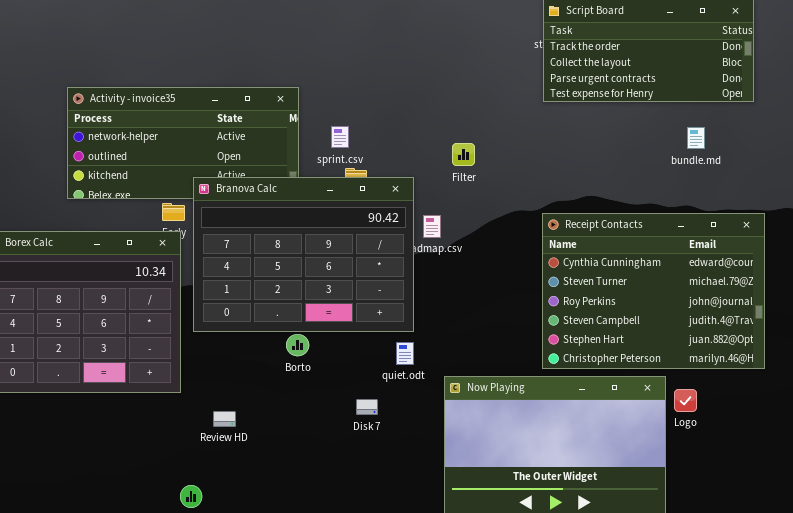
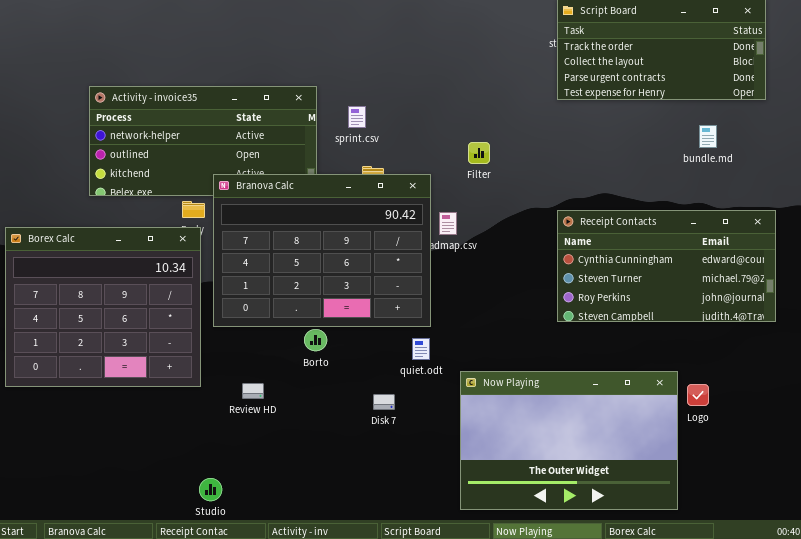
sprint.csv: [331,126,349,148] -> [348,106,366,128], moved
Receipt Contacts: [542,213,765,369] -> [557,210,776,322], resized
Review HD: [213,411,236,427] -> [242,383,264,399], moved

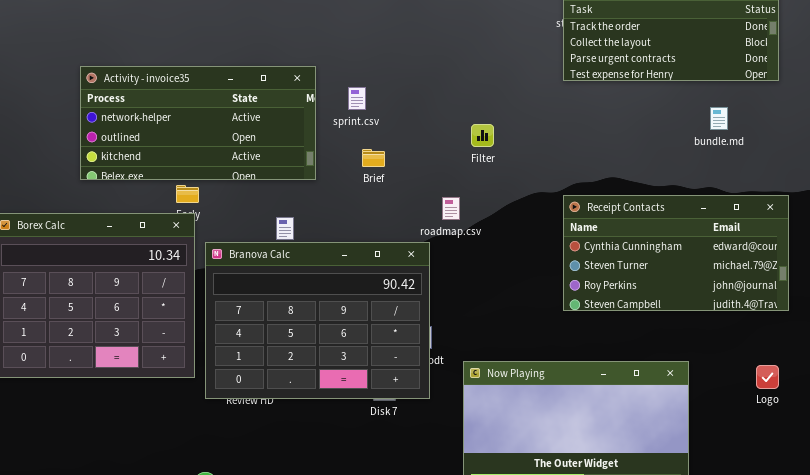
Branova Calc: [213,174,431,327] -> [205,242,430,399], moved
Logo: [687,384,709,406] -> [756,365,779,389], moved

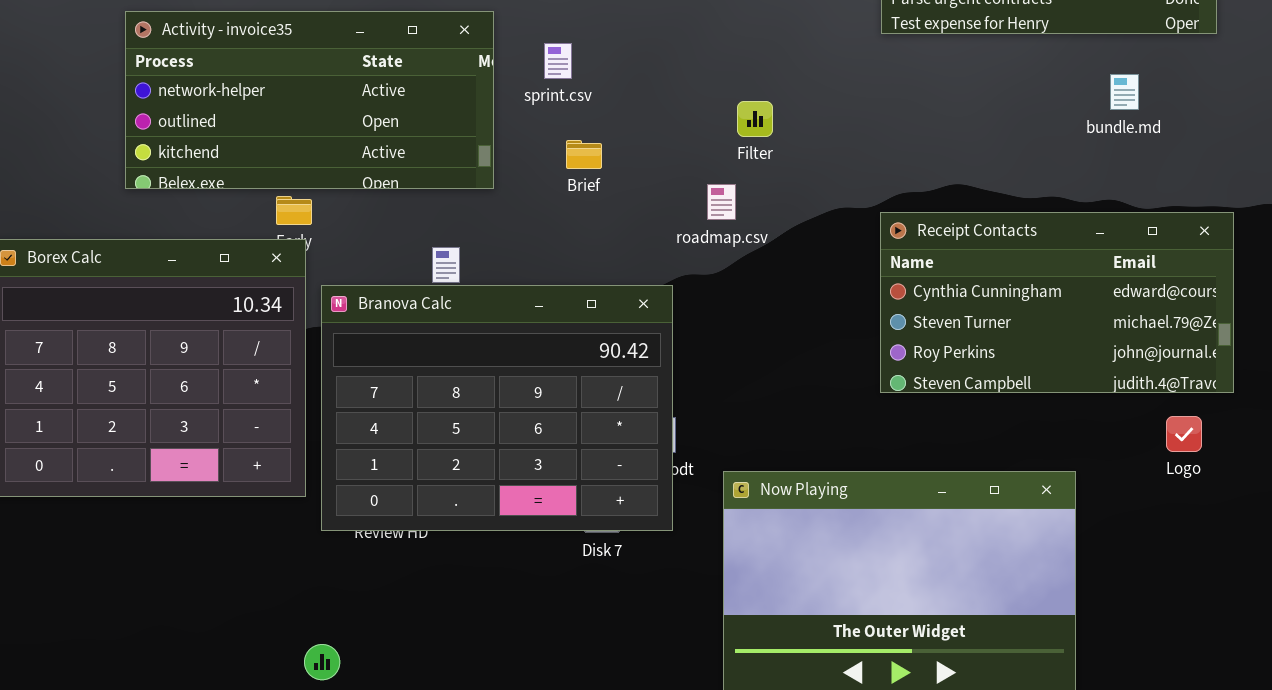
roadmap.csv: [442,197,460,220] -> [707,184,736,220], moved
Logo: [756,365,779,389] -> [1166,416,1202,452], moved

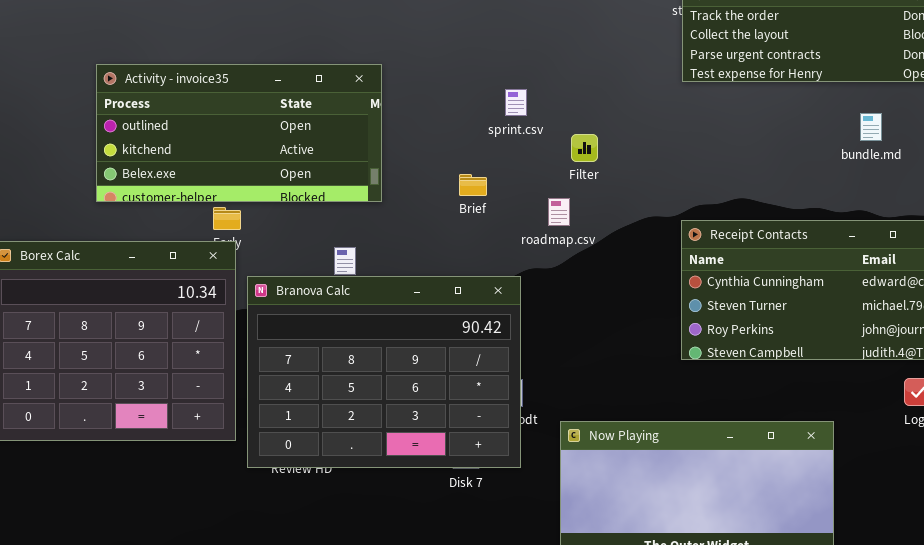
Activity - invoice35: [125,11,494,189] -> [96,64,382,202], scrolled down 1 row
sprint.csv: [544,43,572,79] -> [505,89,527,116], moved
Brief: [566,140,602,169] -> [459,174,487,196], moved

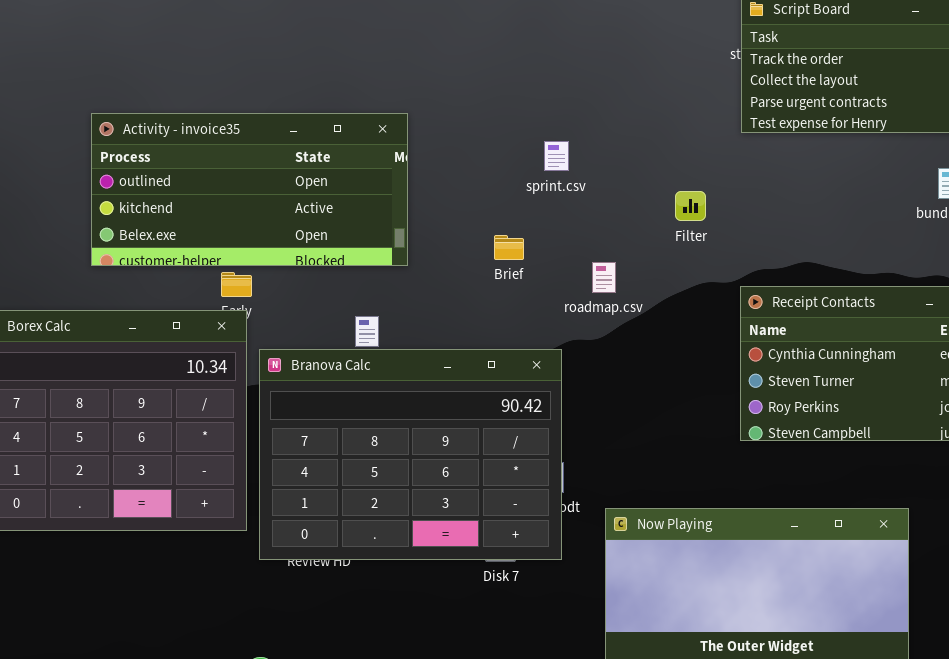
Filter: [571,134,598,162] -> [675,191,706,221], moved

